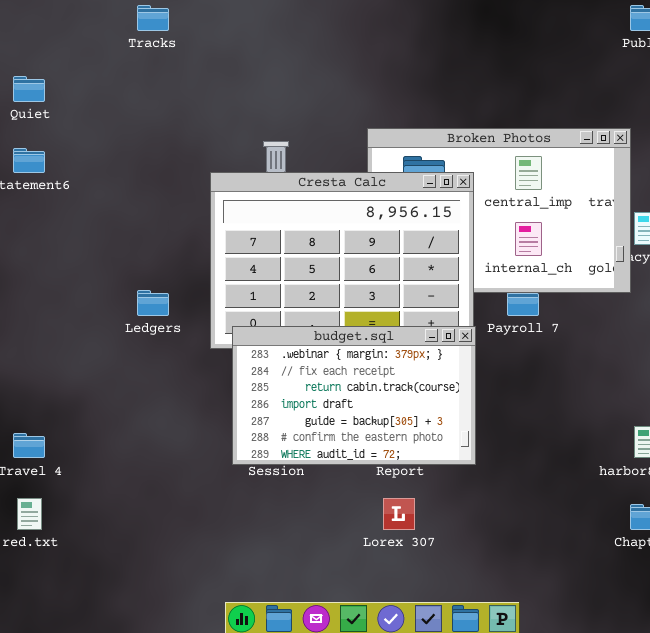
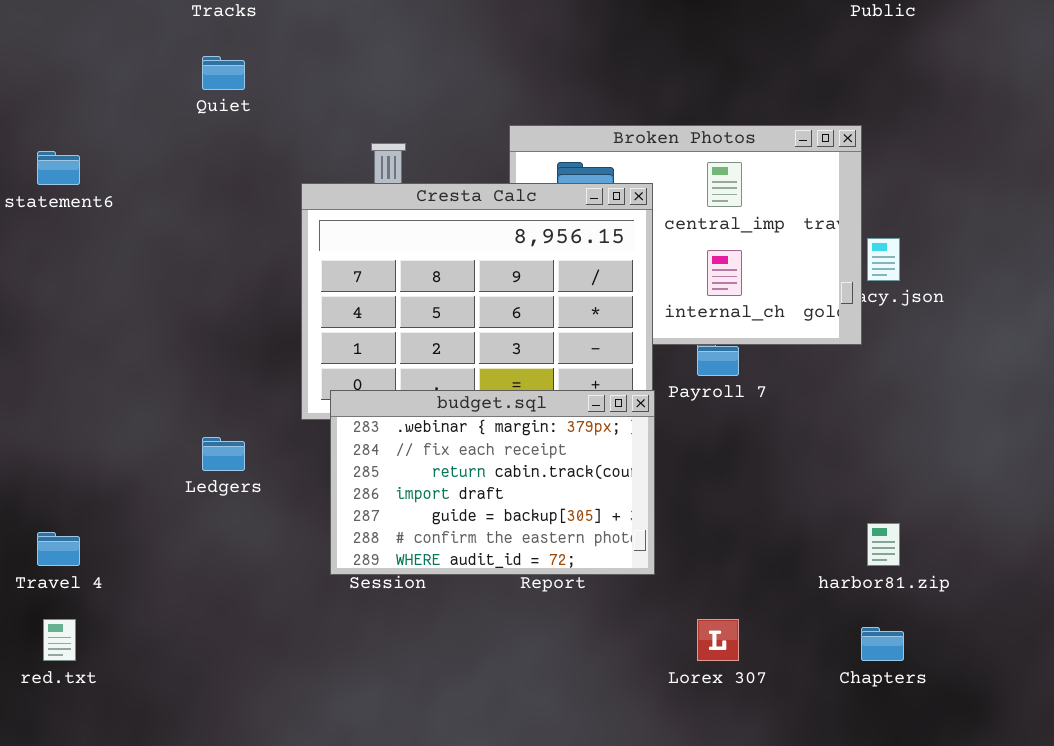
Quiet: [13,76,45,102] -> [202,56,245,90], moved
Ledgers: [137,290,169,316] -> [202,437,245,471], moved
Lorex 307: [383,498,415,530] -> [697,619,739,661], moved

